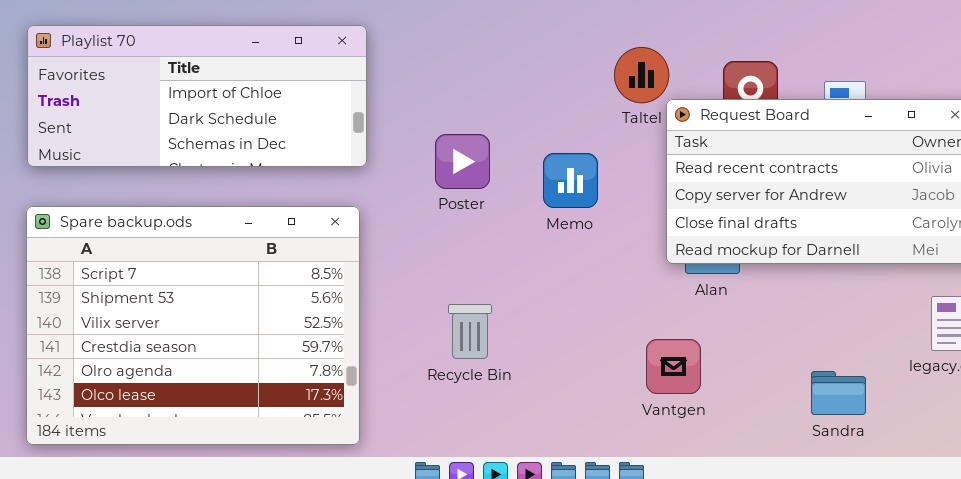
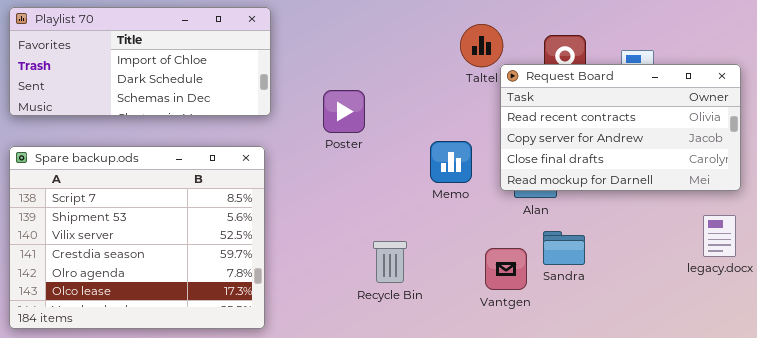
Memo: [543,153,598,208] -> [430,141,472,183], moved
Recycle Bin: [448,304,492,359] -> [373,241,407,283], moved
Sandra: [811,371,866,415] -> [543,231,585,265], moved

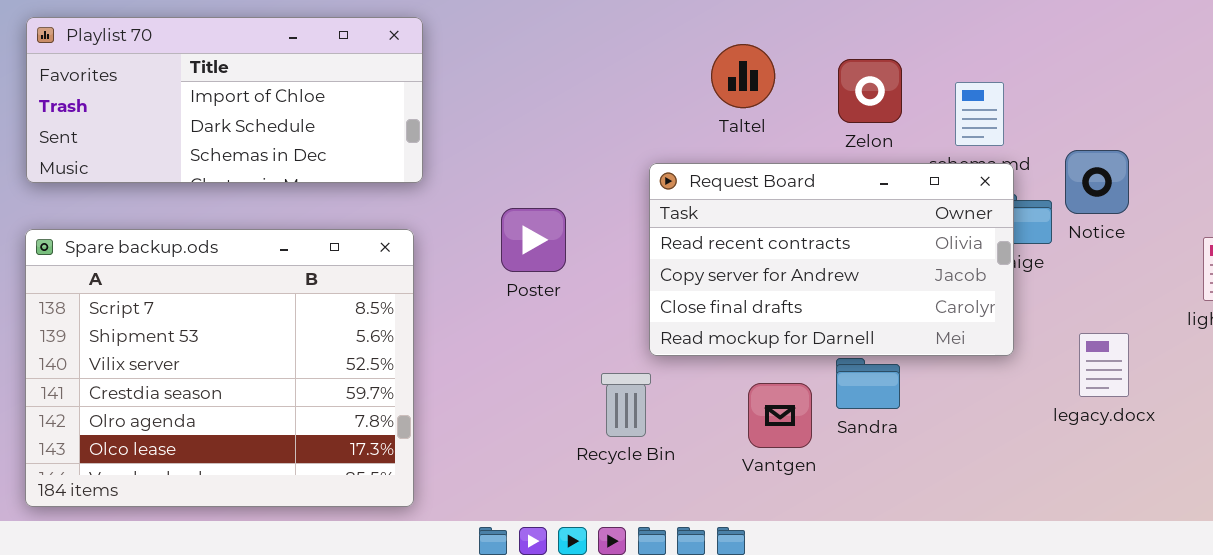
Request Board: [500,64,741,191] -> [649,163,1014,356], moved
Poster: [323,90,365,133] -> [501,208,566,272], moved
Recycle Bin: [373,241,407,283] -> [601,373,651,437], moved

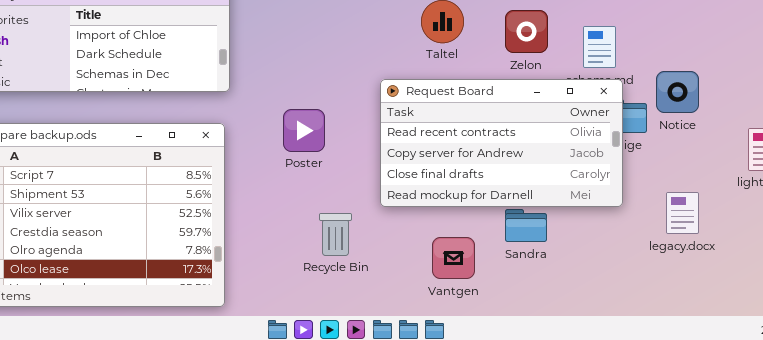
Recycle Bin: [601,373,651,437] -> [319,213,352,256], moved
Vantgen: [748,383,812,448] -> [432,237,475,279], moved

